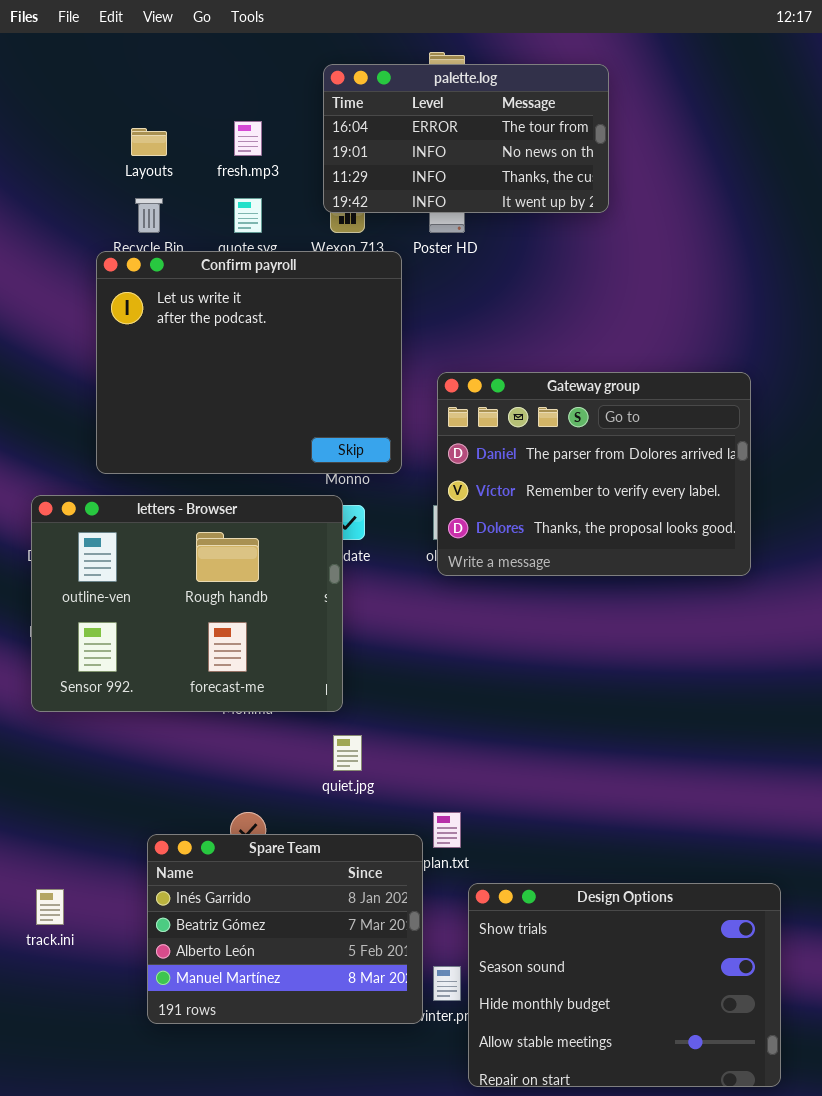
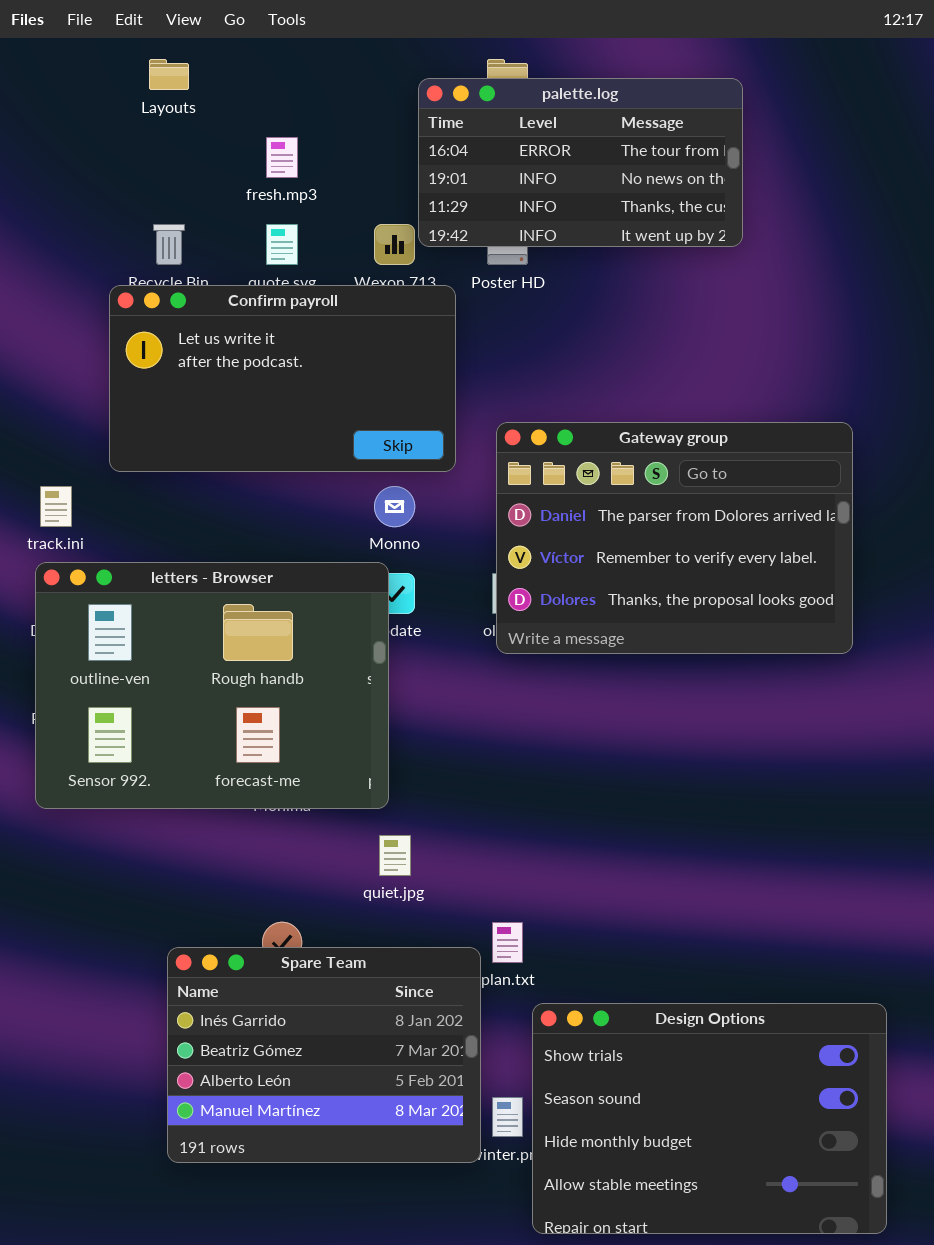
palette.log: [323,64,609,213] -> [418,78,743,247], moved
Layouts: [131,128,167,156] -> [149,59,189,90], moved
Confirm payroll: [96,251,402,474] -> [109,285,456,472], resized
track.ini: [36,889,64,925] -> [40,486,72,527], moved

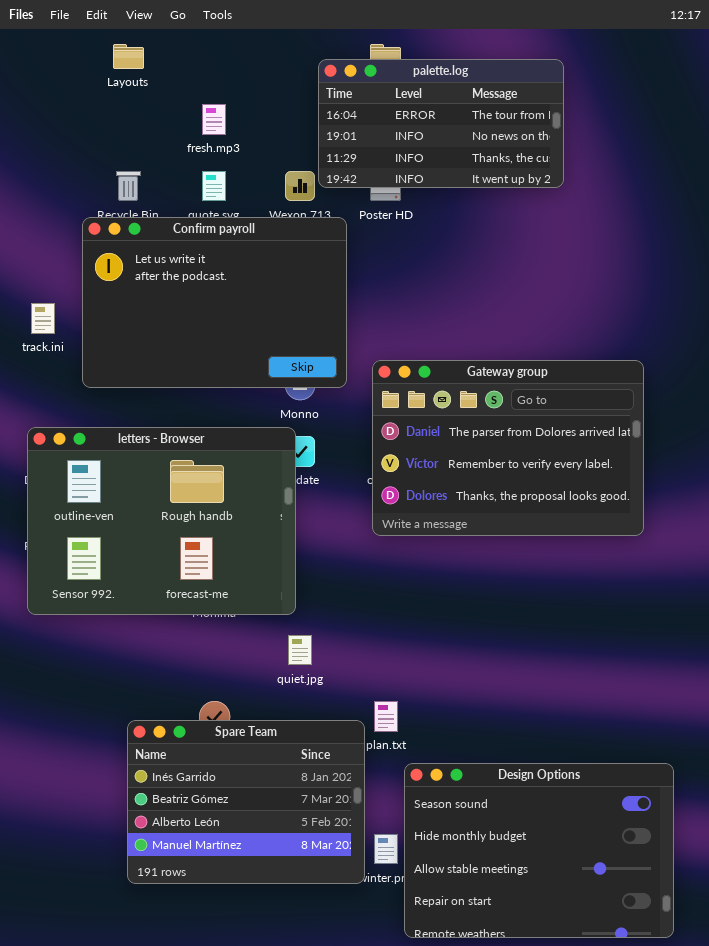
Confirm payroll: [109,285,456,472] -> [82,217,347,388], resized
Gateway group: [496,422,853,654] -> [372,360,644,536], moved
track.ini: [40,486,72,527] -> [31,303,55,334], moved
Design Options: [532,1003,887,1234] -> [404,763,674,938], scrolled down 1 row

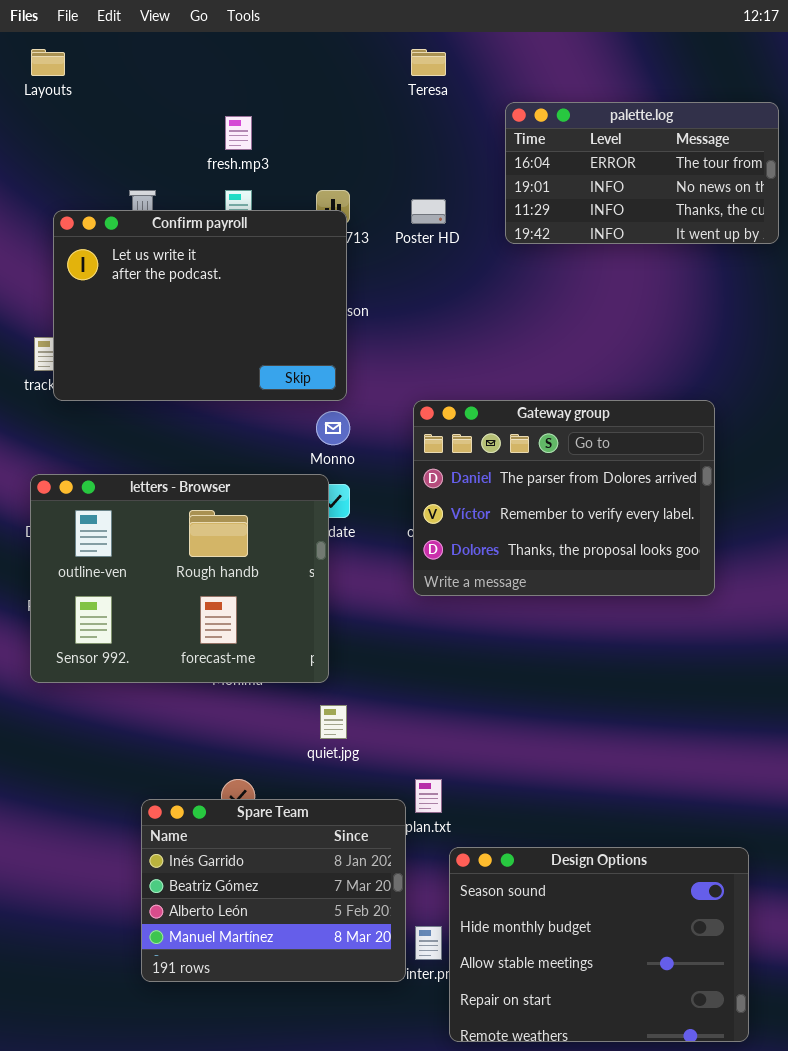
Layouts: [113,44,144,69] -> [31,49,65,76], moved
palette.log: [318,59,564,188] -> [505,102,779,244], moved
Confirm payroll: [82,217,347,388] -> [53,210,347,401], moved

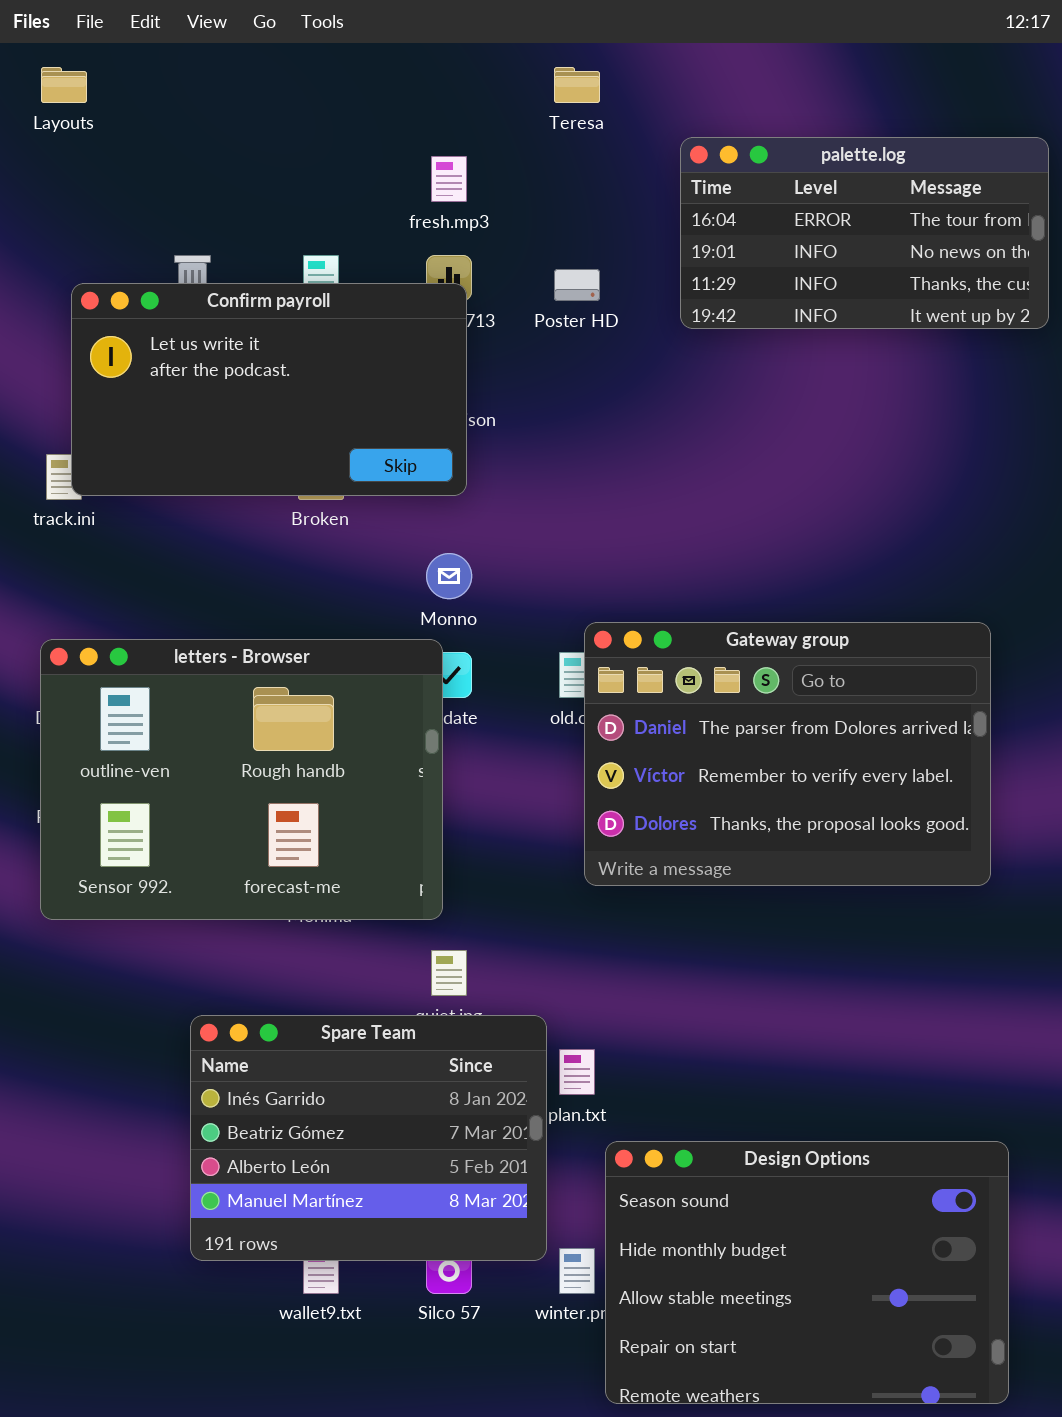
fresh.mp3: [225,116,252,150] -> [431,156,467,202], moved
Confirm payroll: [53,210,347,401] -> [71,283,467,496], resized
Gateway group: [413,400,715,596] -> [584,622,991,886], moved
Spare Team: [141,799,406,982] -> [190,1015,547,1261], moved

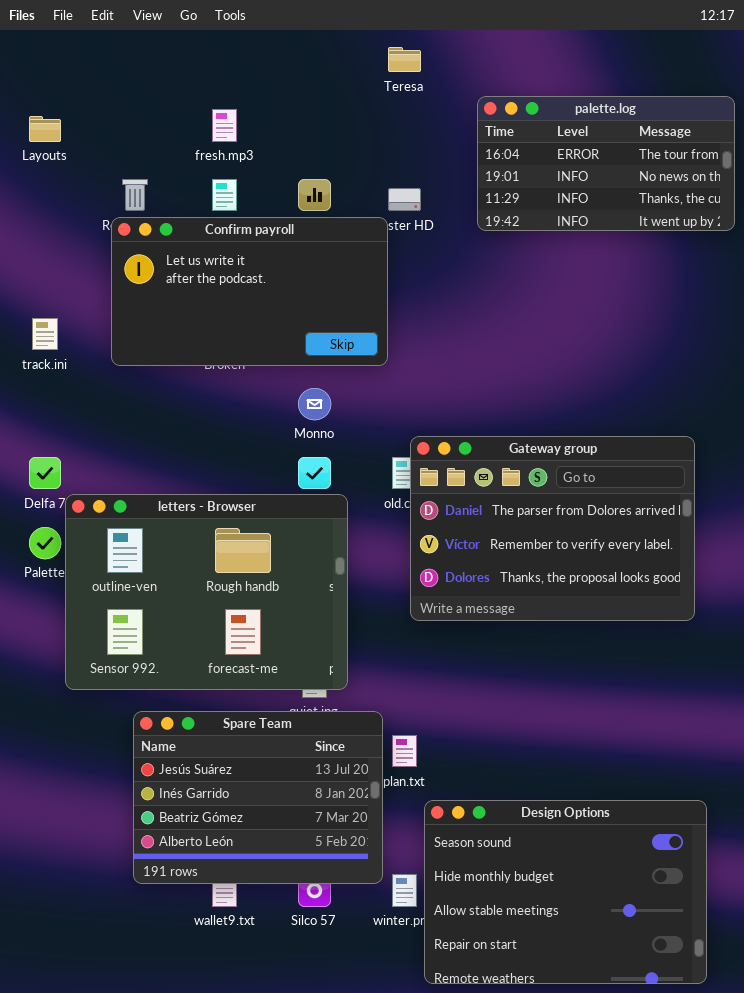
Layouts: [41,67,87,103] -> [29,116,61,142], moved
fresh.mp3: [431,156,467,202] -> [212,109,237,142], moved
Confirm payroll: [71,283,467,496] -> [111,217,388,366], moved
letters - Browser: [40,639,443,920] -> [65,494,348,690], moved
Spare Team: [190,1015,547,1261] -> [133,711,383,884], scrolled up 1 row

